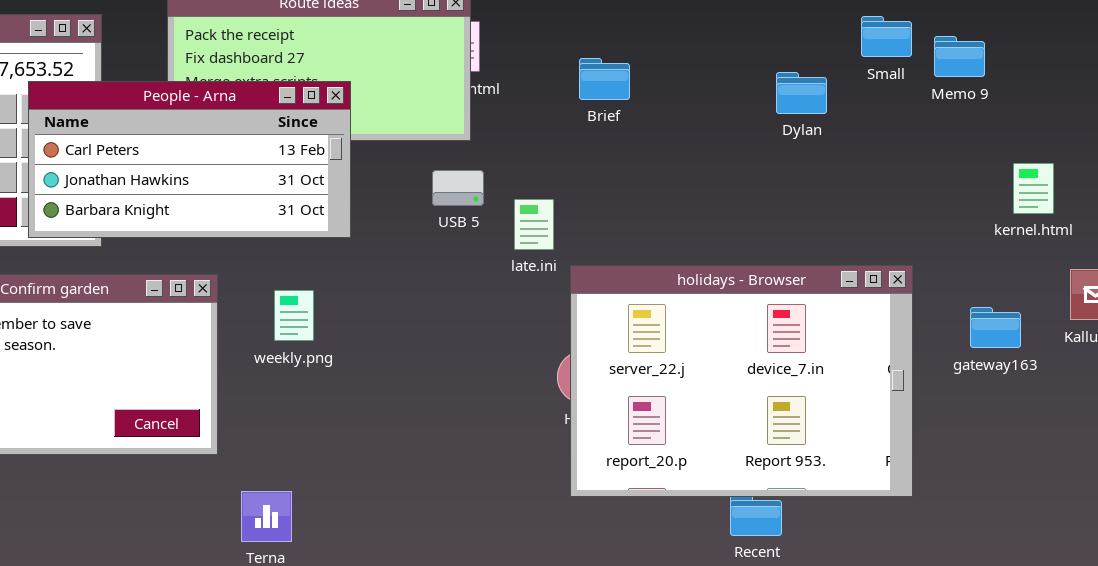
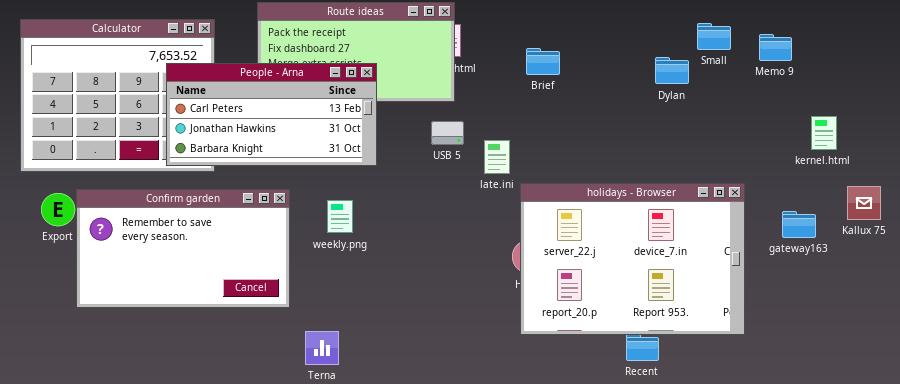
Small: [861,16,912,57] -> [697,23,731,50], moved

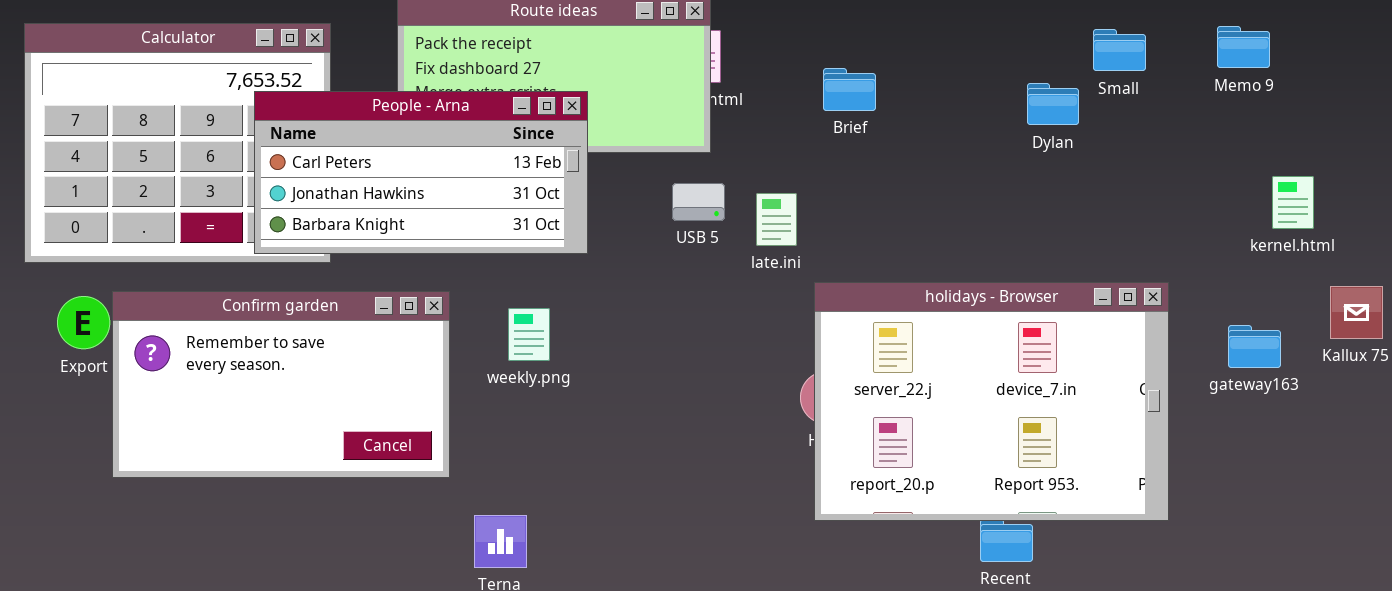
Memo 9: [759,34,792,61] -> [1217,26,1270,68], moved
late.ini: [484,140,510,174] -> [756,193,797,246], moved

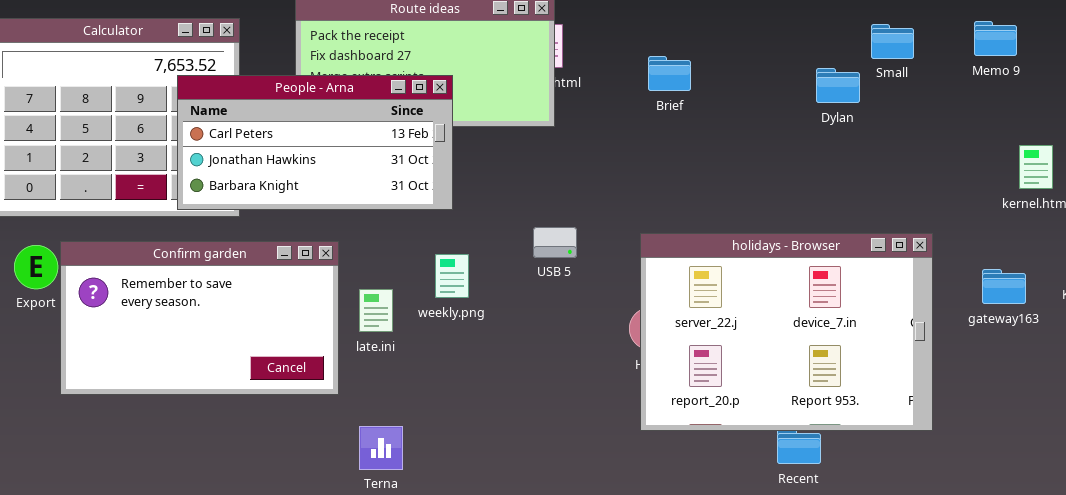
USB 5: [672,183,725,221] -> [533,227,577,258], moved
late.ini: [756,193,797,246] -> [359,289,393,332], moved
weekly.png: [508,308,550,361] -> [435,254,469,298], moved

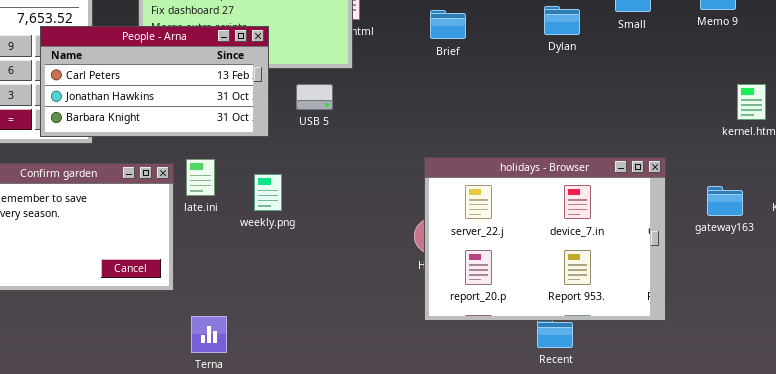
Dylan: [816,68,860,103] -> [544,6,580,35], moved
USB 5: [533,227,577,258] -> [296,84,333,110], moved
late.ini: [359,289,393,332] -> [186,159,215,196], moved

